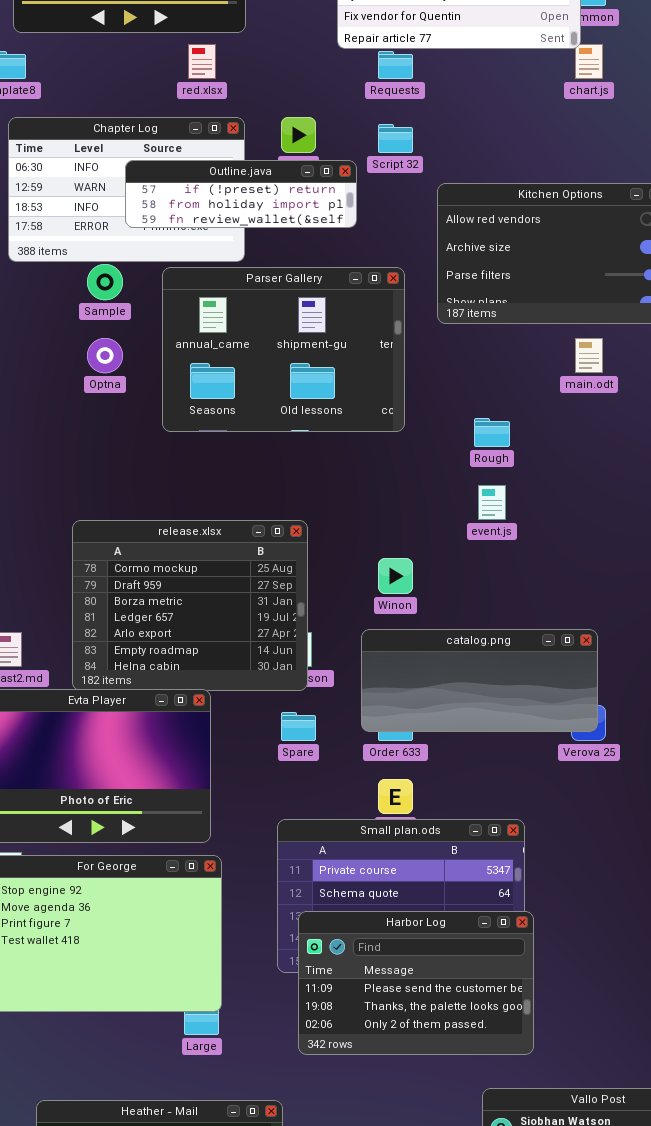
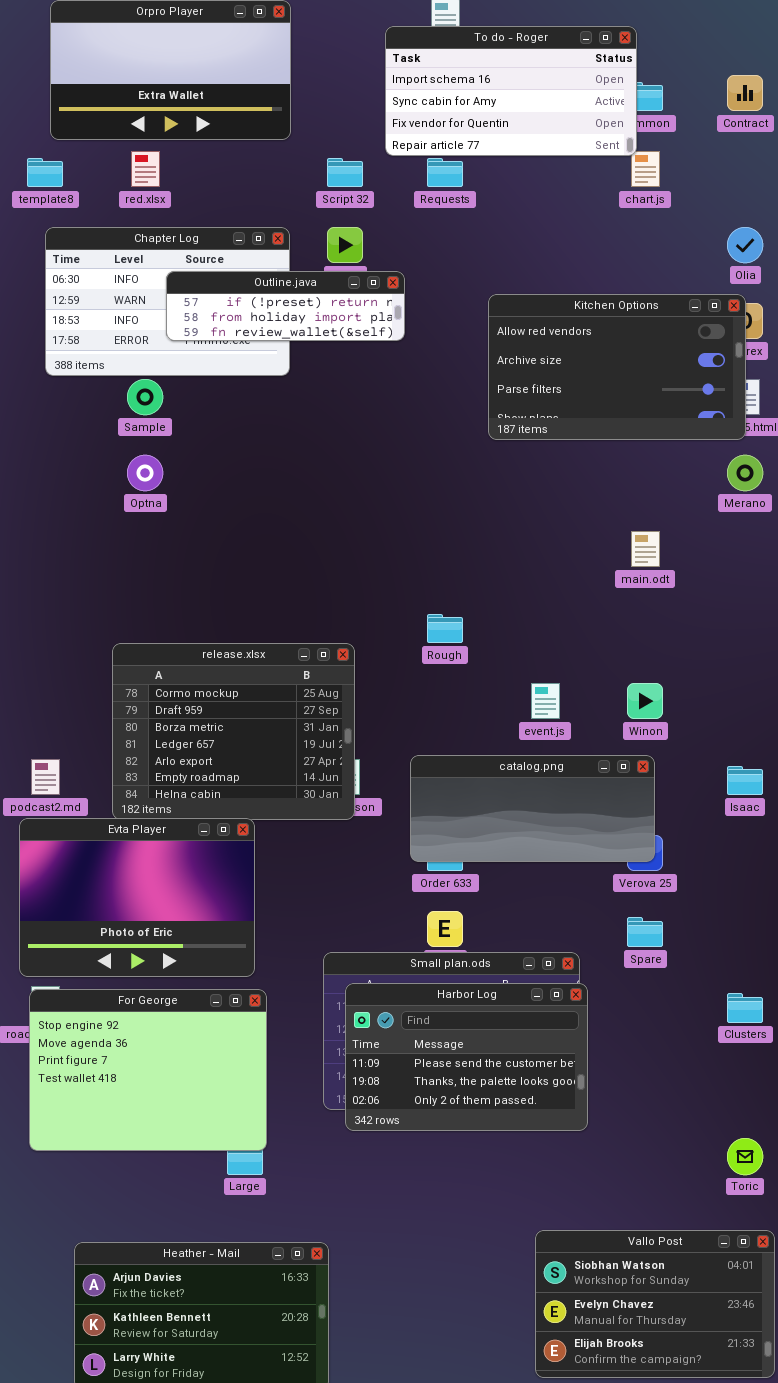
red.xlsx: [188,44,216,79] -> [131,151,160,187], moved
Script 32: [378,124,413,153] -> [327,158,363,187], moved
Parser Gallery: [162,267,405,432] -> none, closed
main.odt: [575,338,603,373] -> [631,531,660,567], moved
Rough: [474,418,510,447] -> [427,614,463,643], moved
event.js: [478,485,506,520] -> [531,683,560,719], moved
Winon: [378,558,413,594] -> [627,683,663,719], moved
Spare: [281,712,316,741] -> [627,917,663,947], moved
Harbor Log: [298,911,534,1055] -> [345,983,588,1131], moved

